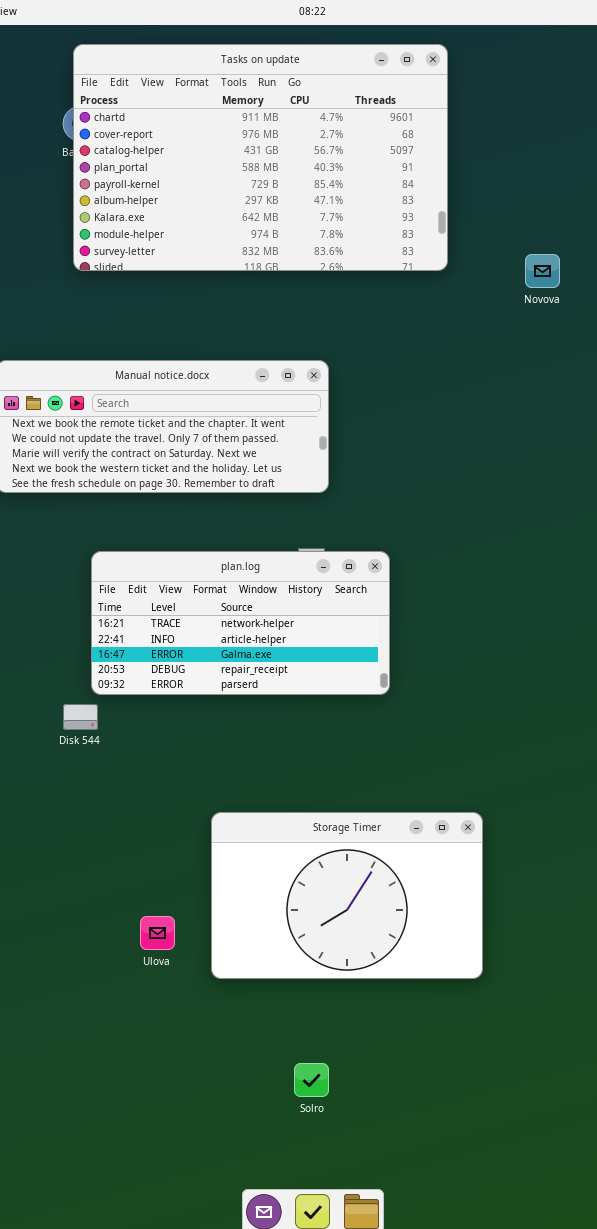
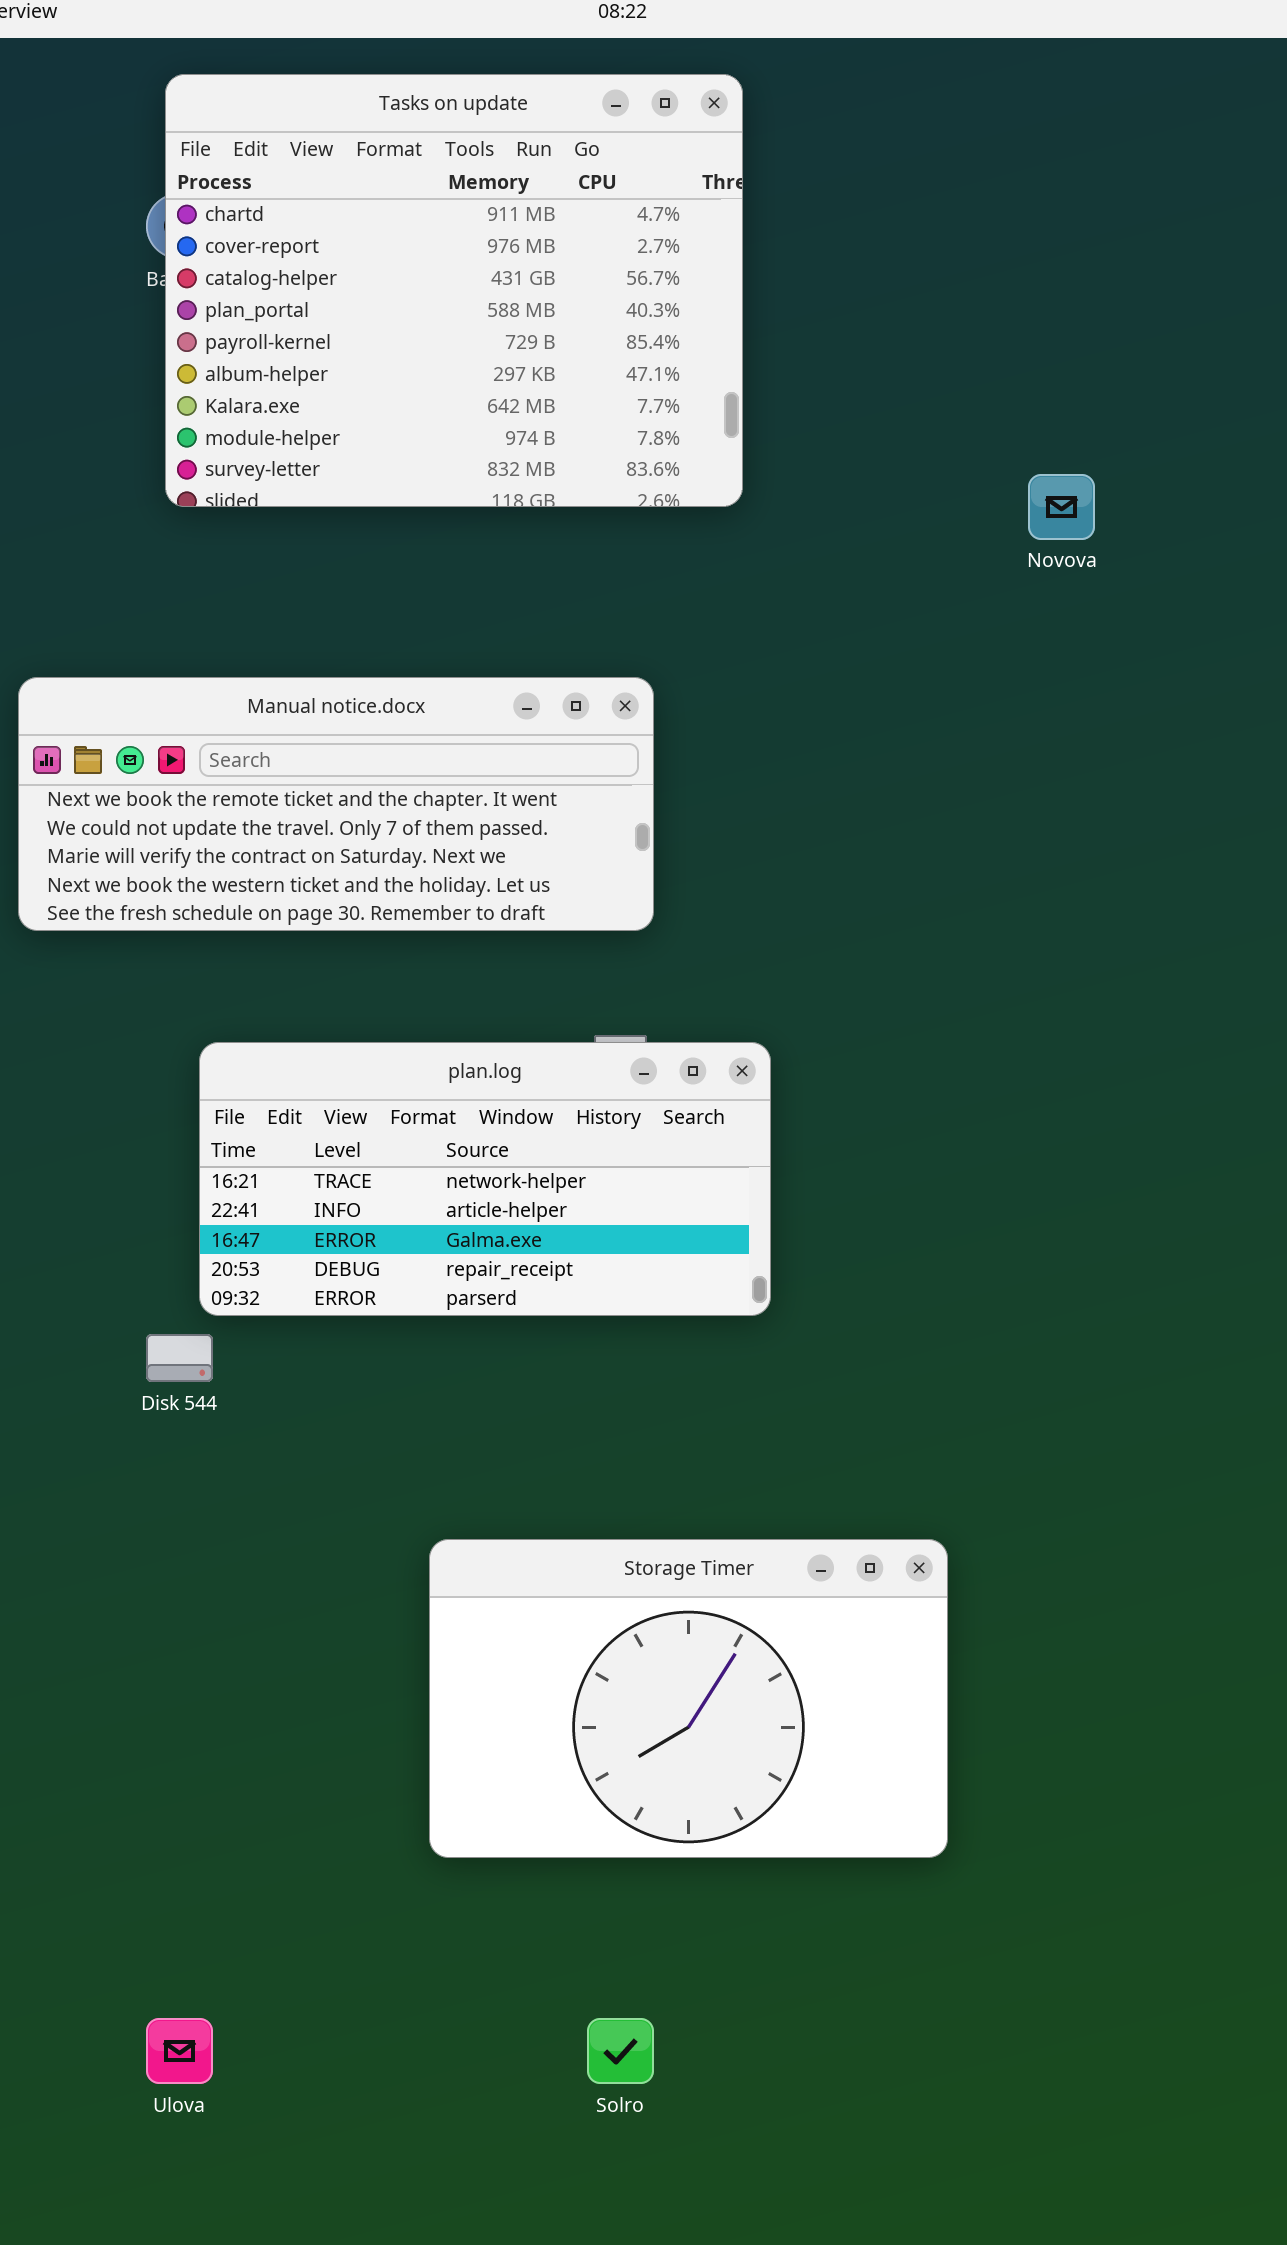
Tasks on update: [73,44,448,271] -> [165,74,743,507], resized
Ulova: [140,916,175,950] -> [146,2018,213,2084], moved

